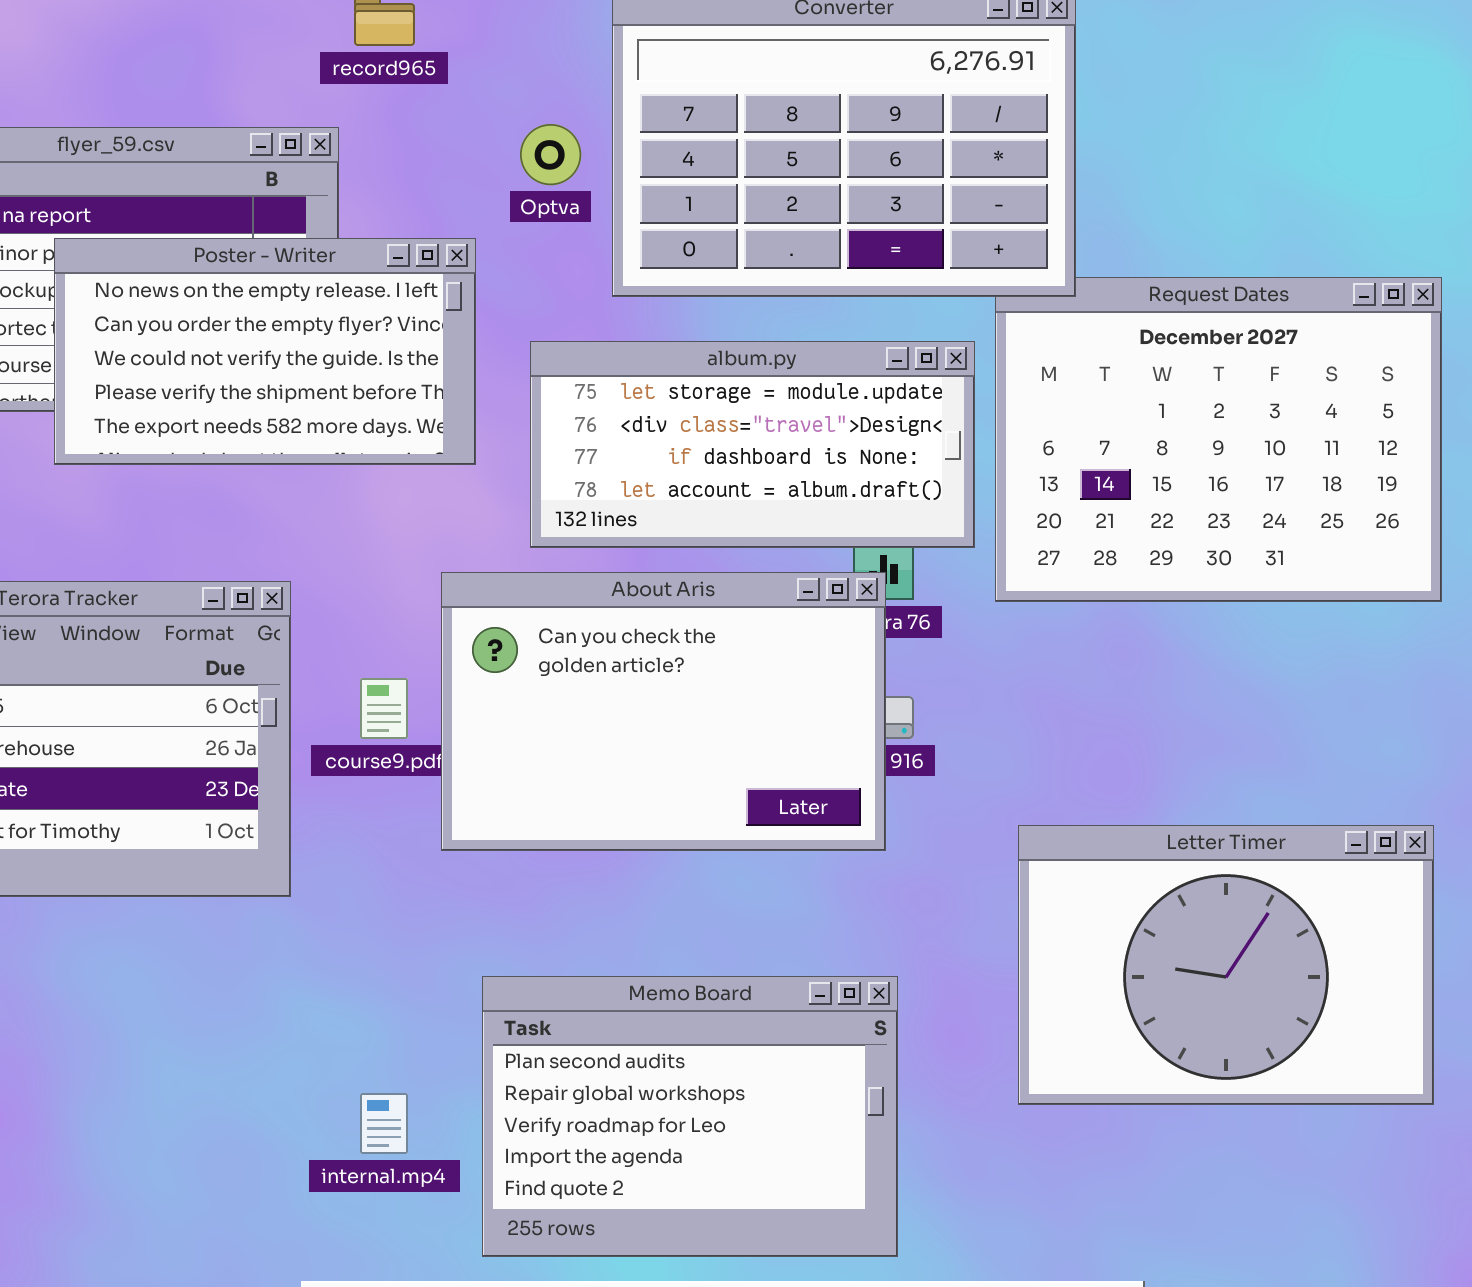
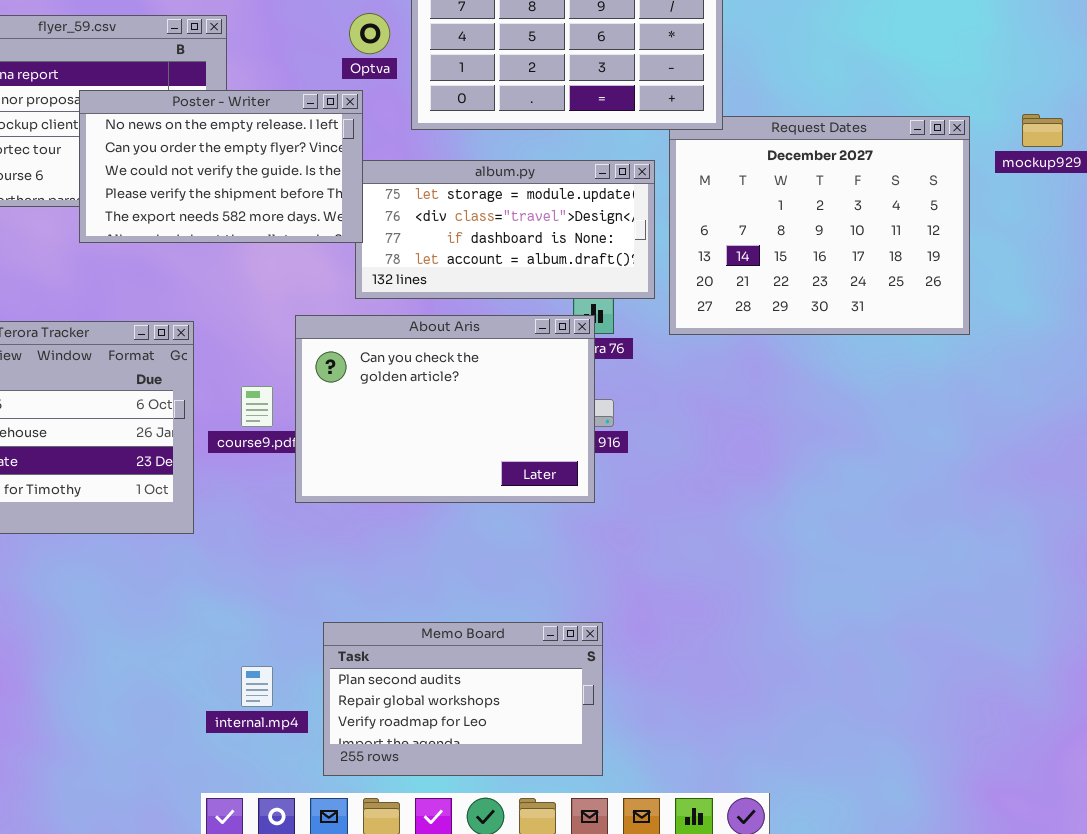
Poster - Writer: [54,238,476,465] -> [79,90,363,243], moved
Letter Timer: [1018,825,1434,1105] -> none, closed
Memo Board: [482,976,898,1257] -> [323,622,603,776], resized

